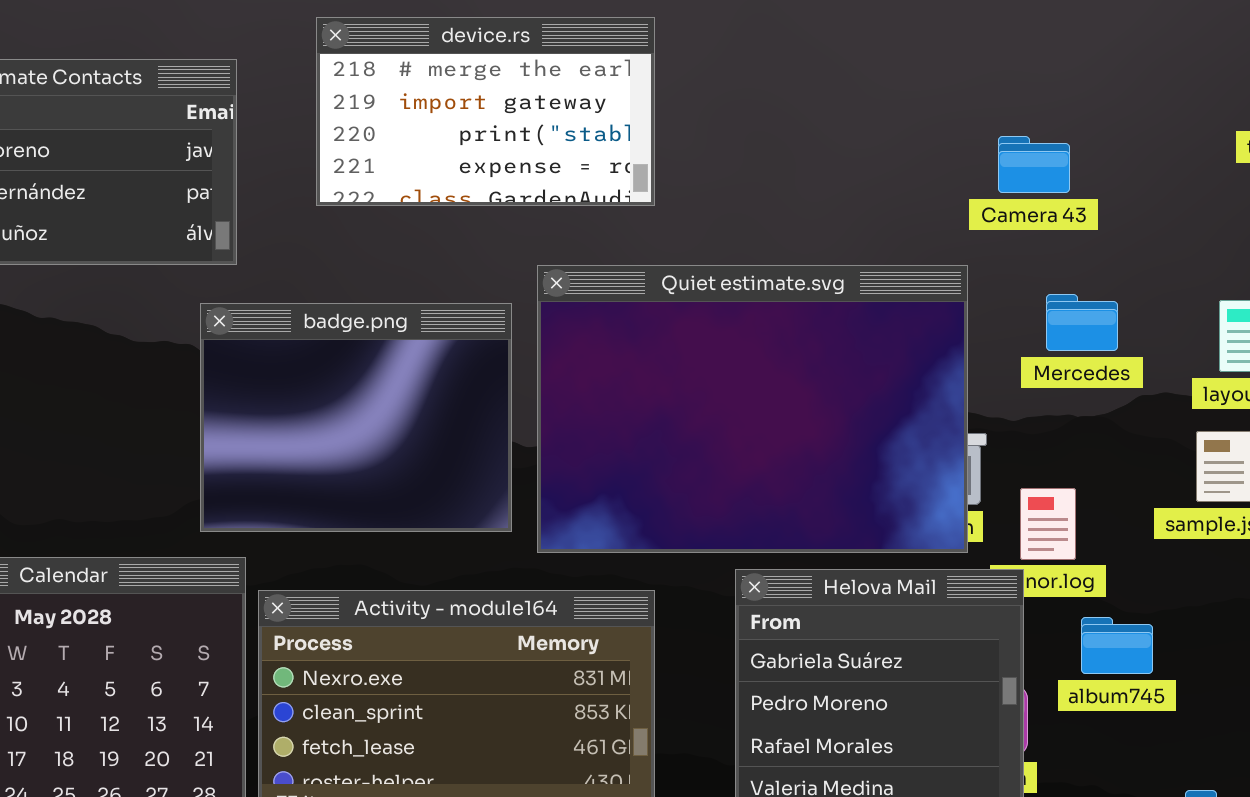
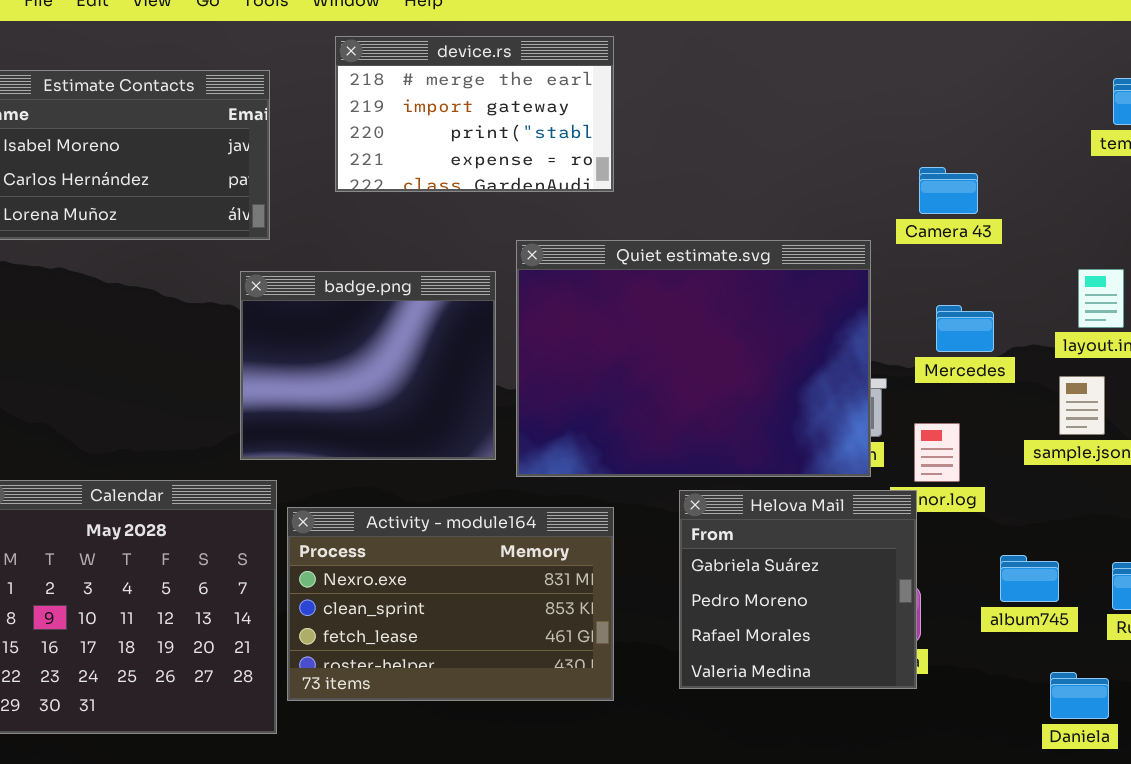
Camera 43: [998,136,1070,193] -> [919,167,978,214], moved
Mercedes: [1046,294,1118,351] -> [936,305,994,352], moved
album745: [1081,617,1153,674] -> [1000,555,1059,602], moved

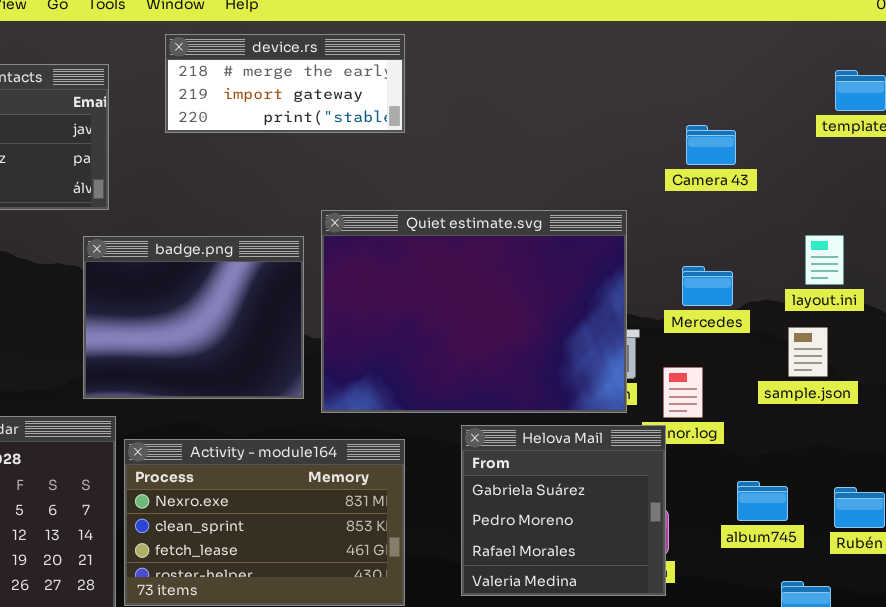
device.rs: [335,36,614,192] -> [165,34,405,133], resized
Camera 43: [919,167,978,214] -> [686,125,736,165], moved

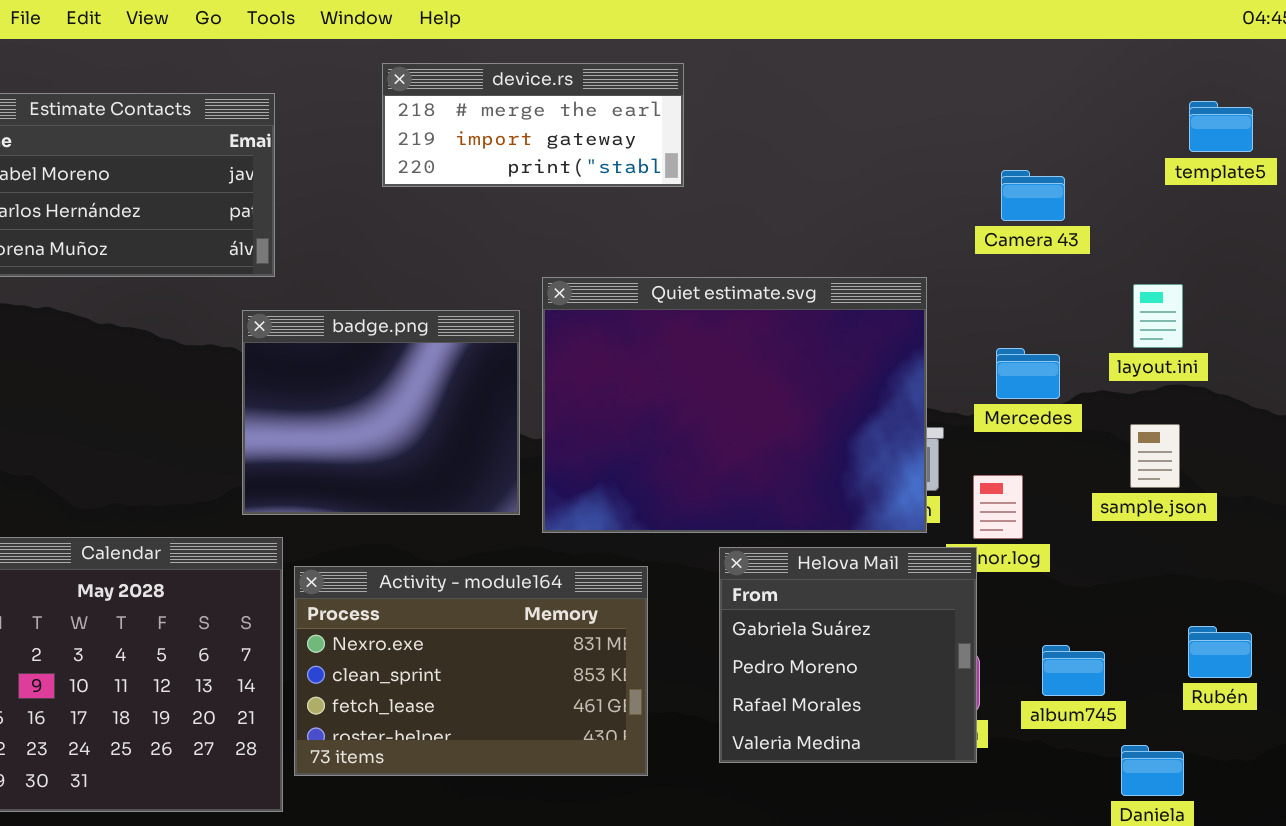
device.rs: [165,34,405,133] -> [382,63,684,187], moved
layout.ini: [805,235,844,285] -> [1133,284,1183,348], moved
album745: [737,481,788,521] -> [1042,645,1105,696], moved

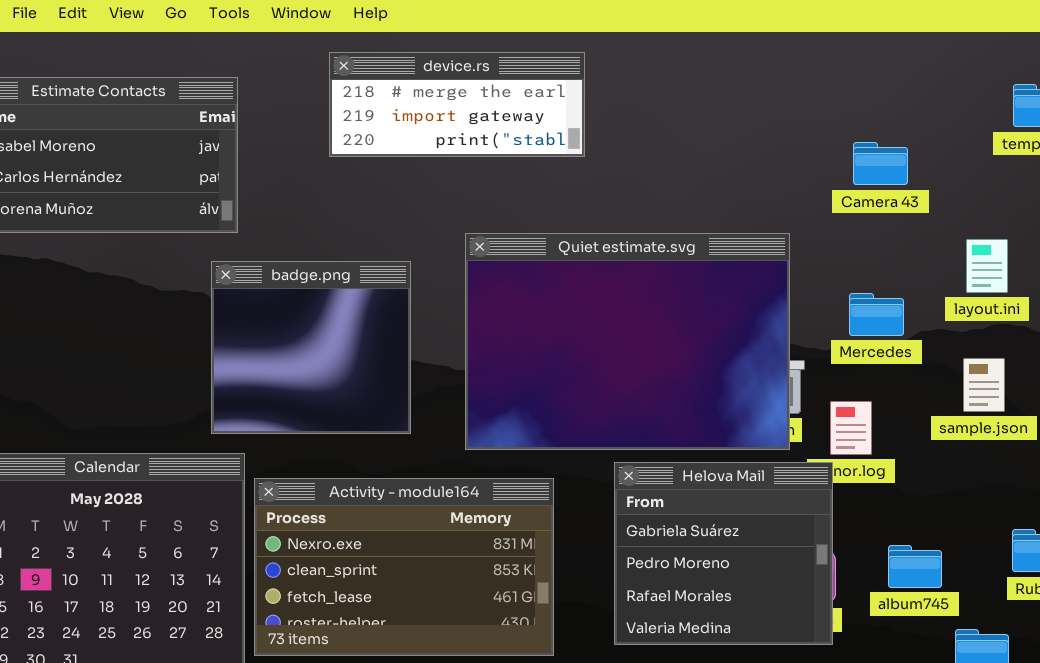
badge.png: [242,310,520,515] -> [211,261,411,434], resized

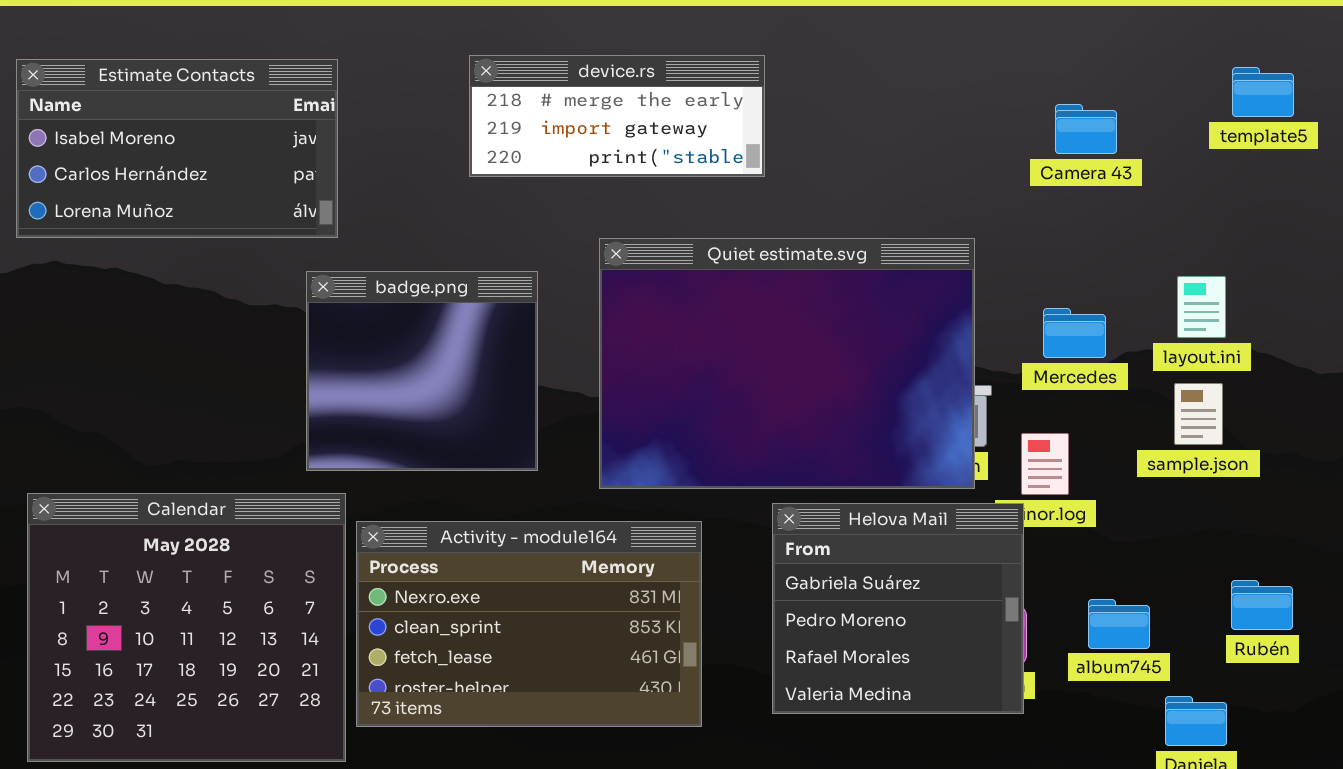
device.rs: [329,52,585,157] -> [469,55,765,177], moved
Camera 43: [853,142,908,185] -> [1055,104,1117,154], moved
layout.ini: [966,239,1008,293] -> [1177,276,1226,338], moved

